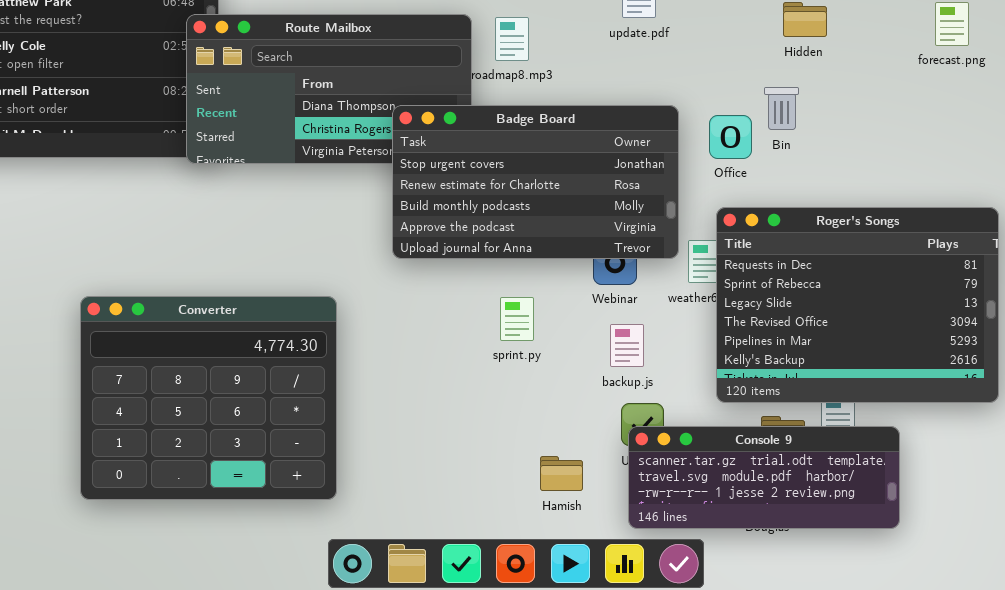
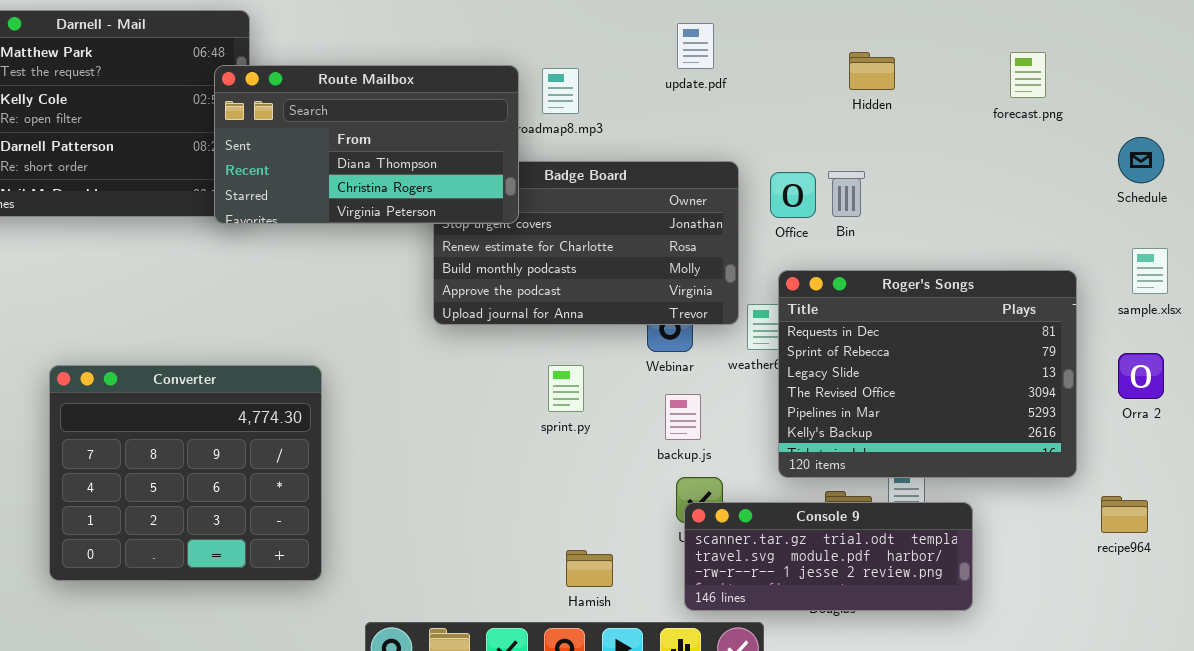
Route Mailbox: [186,14,472,164] -> [214,65,519,224], raised
Bin: [764,87,799,130] -> [828,171,865,217], moved
Converter: [80,296,337,500] -> [49,365,322,581], moved
Hamish: [540,456,583,491] -> [566,550,613,587], moved

